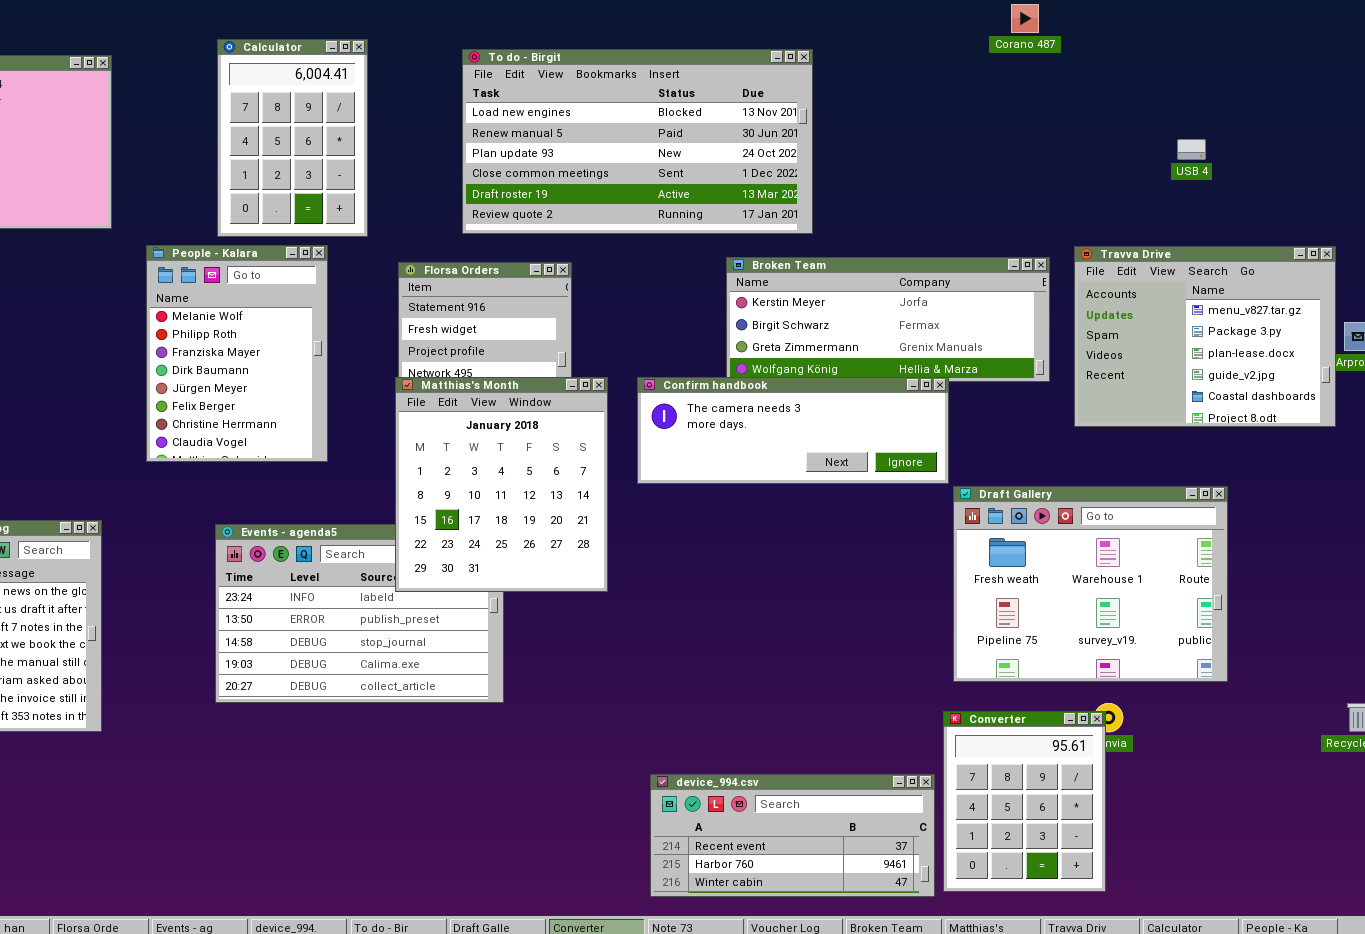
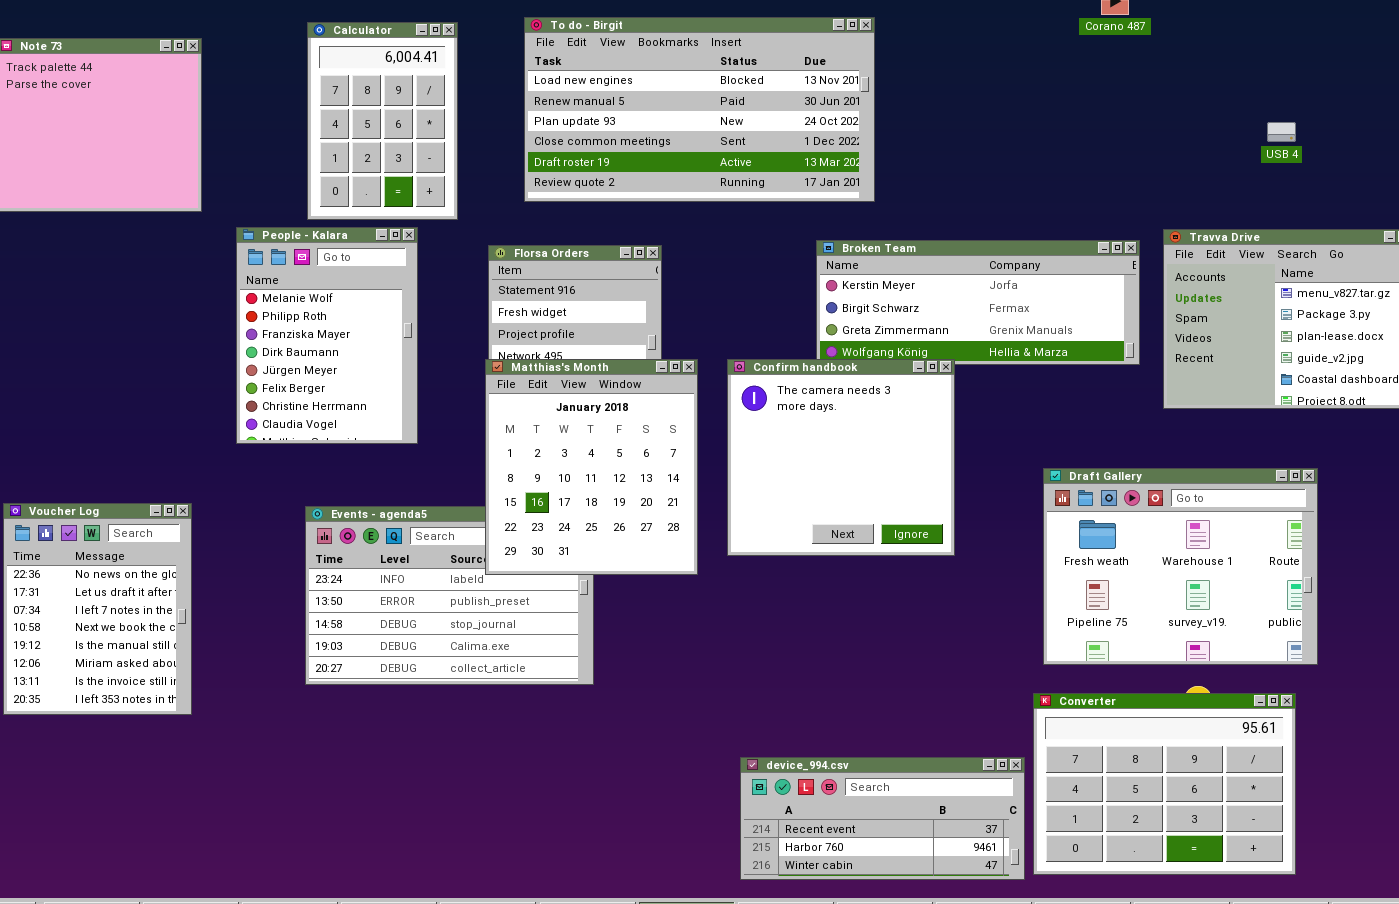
To do - Birgit: [462,49,813,234] -> [524,17,875,202], moved
Confirm handbook: [637,377,949,484] -> [727,359,955,556], resized
Converter: [943,711,1106,892] -> [1033,693,1296,875], resized

